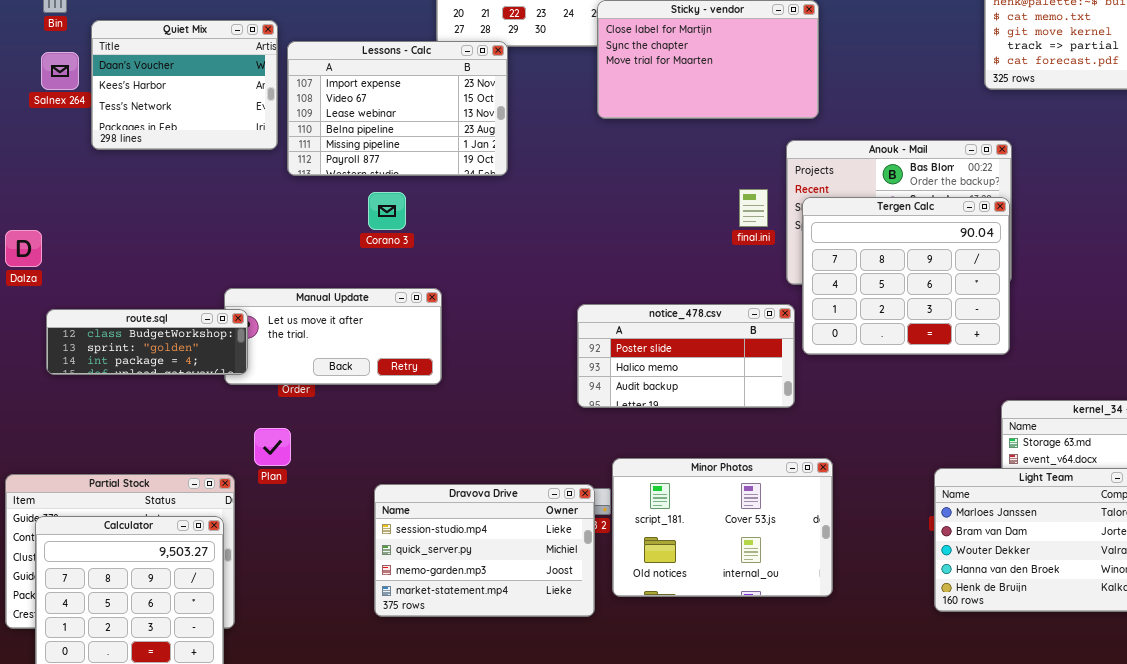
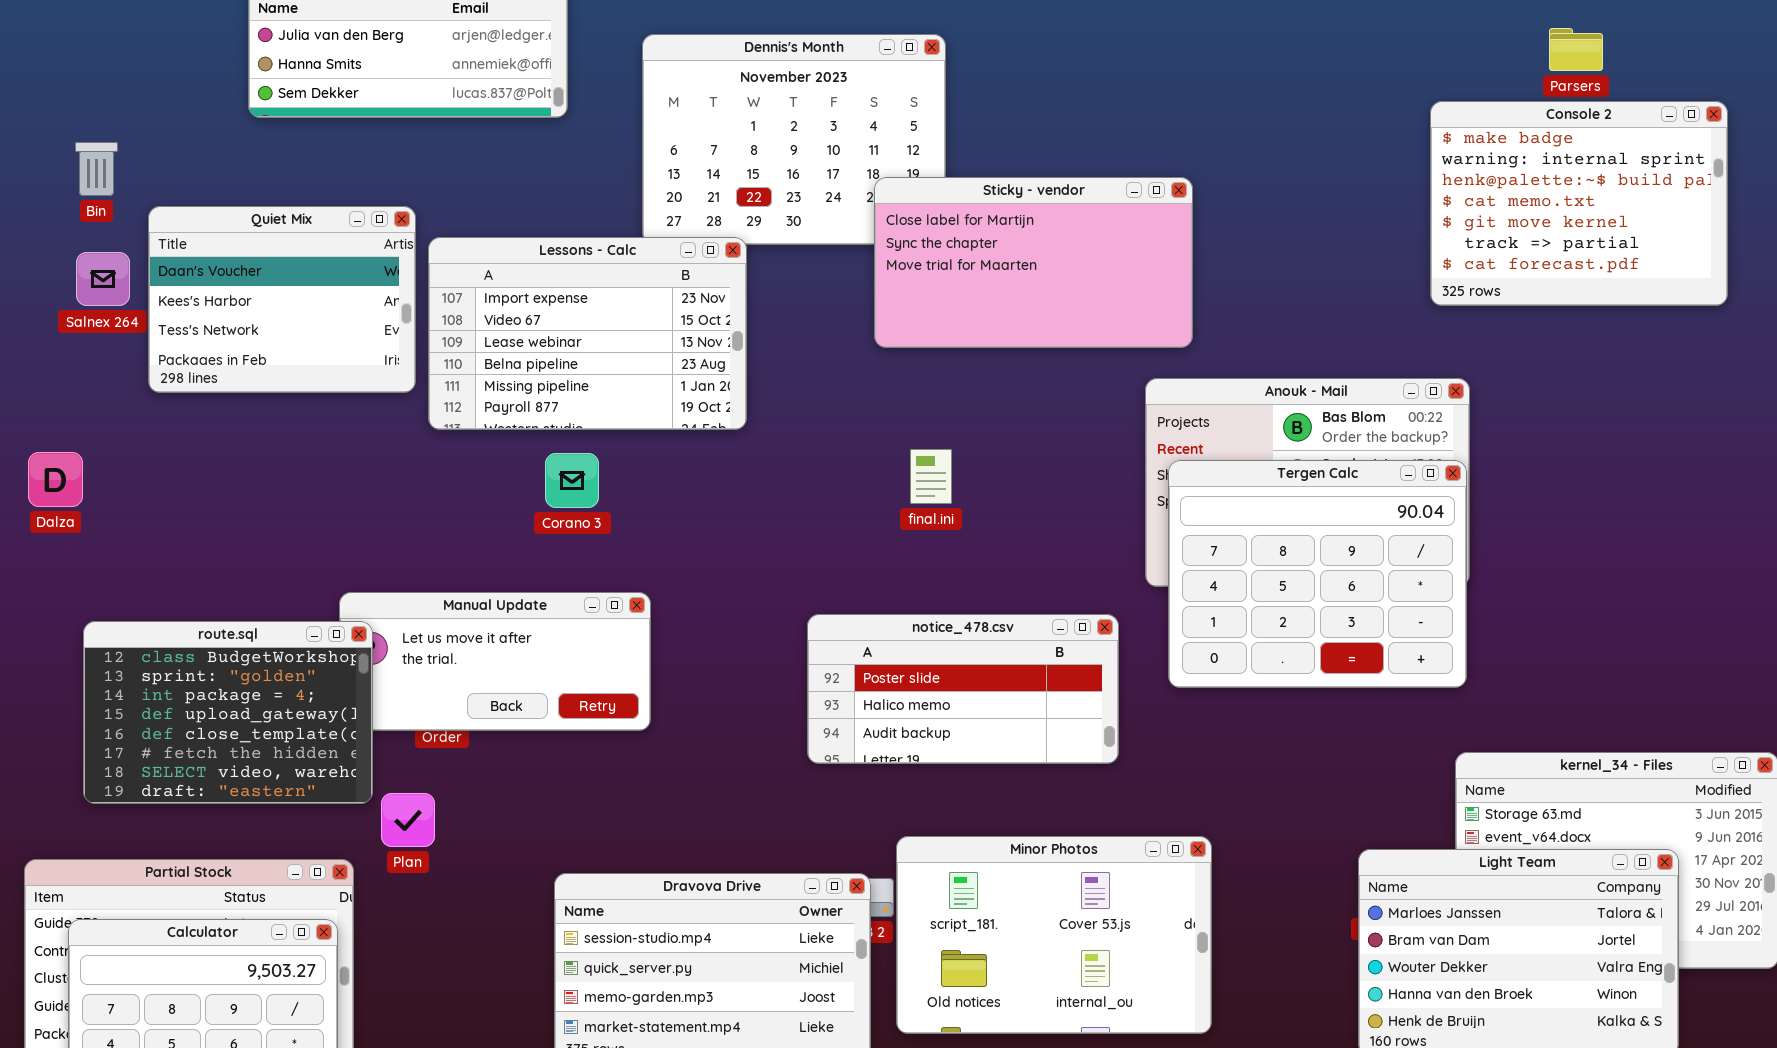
final.ini: [739,189,768,227] -> [910,449,952,504], moved
Dalza: [5,230,42,267] -> [28,452,83,507], moved
notice_478.csv: [577,304,795,408] -> [807,614,1119,764], moved
route.sql: [46,309,248,375] -> [83,621,373,804], resized

